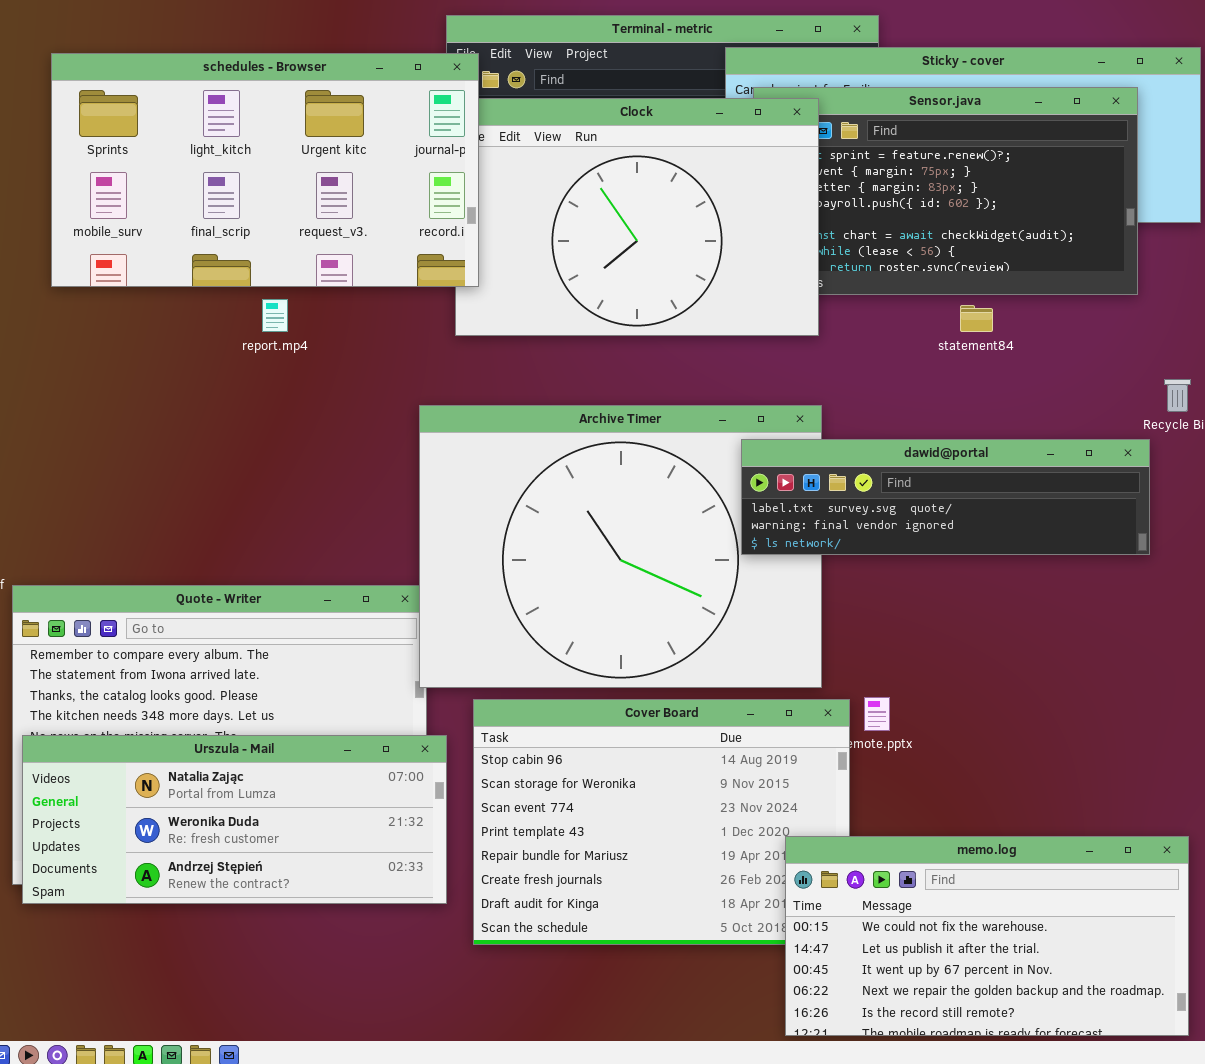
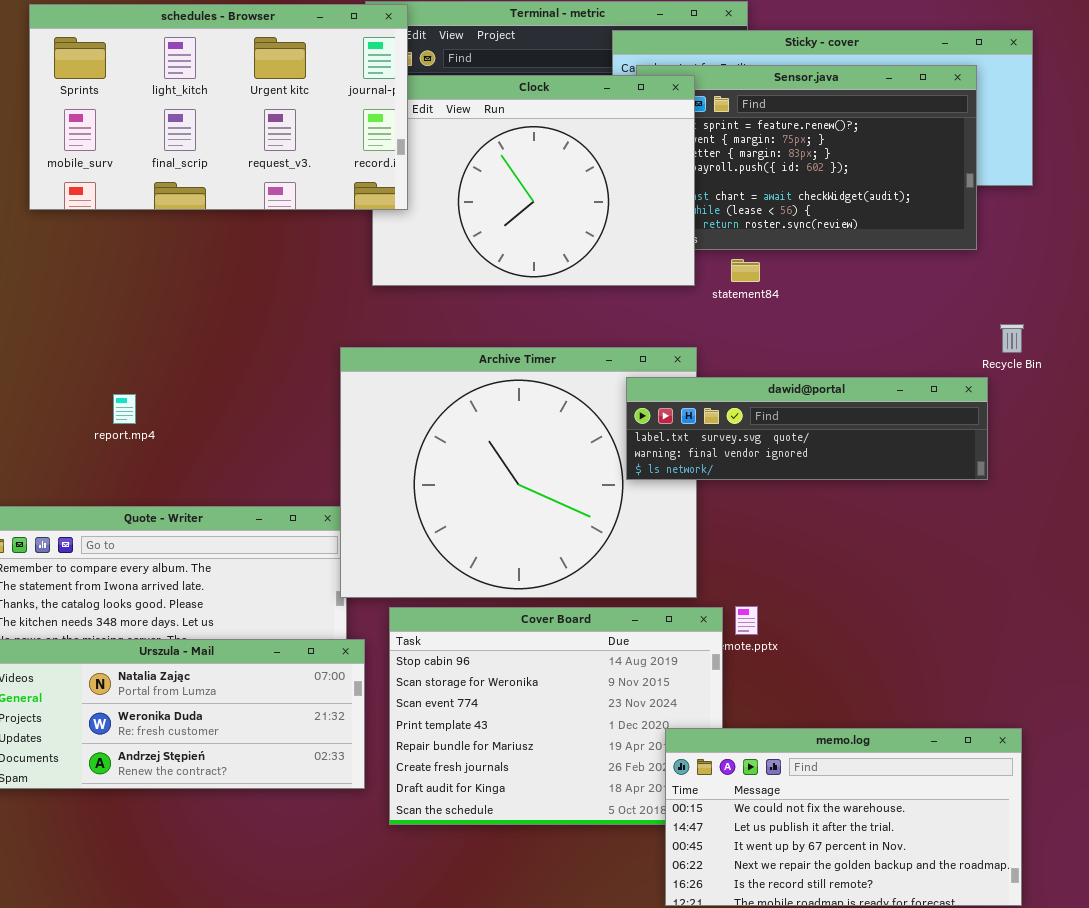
schedules - Browser: [51,53,479,287] -> [29,4,408,210], moved
report.mp4: [262,299,288,332] -> [113,394,136,424], moved
statement84: [960,305,993,332] -> [731,259,760,282], moved

